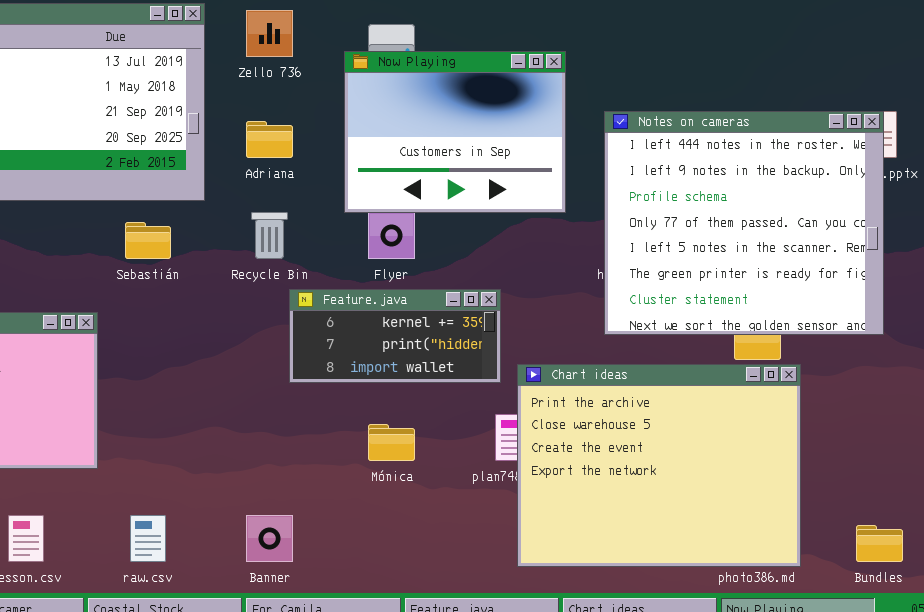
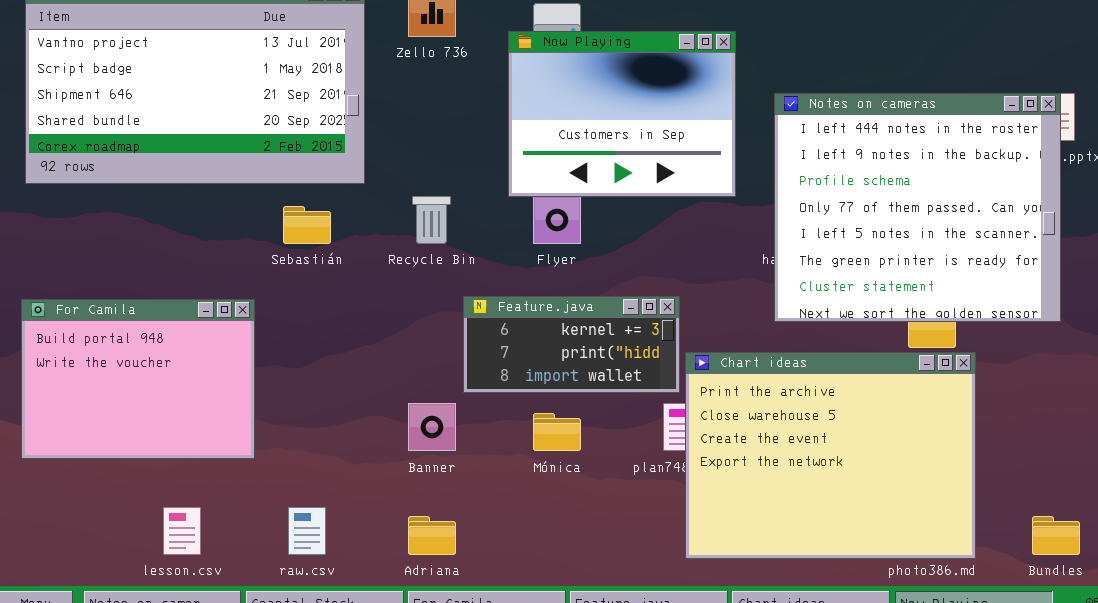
Adriana: [246,121,293,158] -> [408,516,456,555], moved
Feature.java: [289,289,501,383] -> [463,296,680,393], moved
Banner: [246,515,293,562] -> [408,403,456,451], moved

